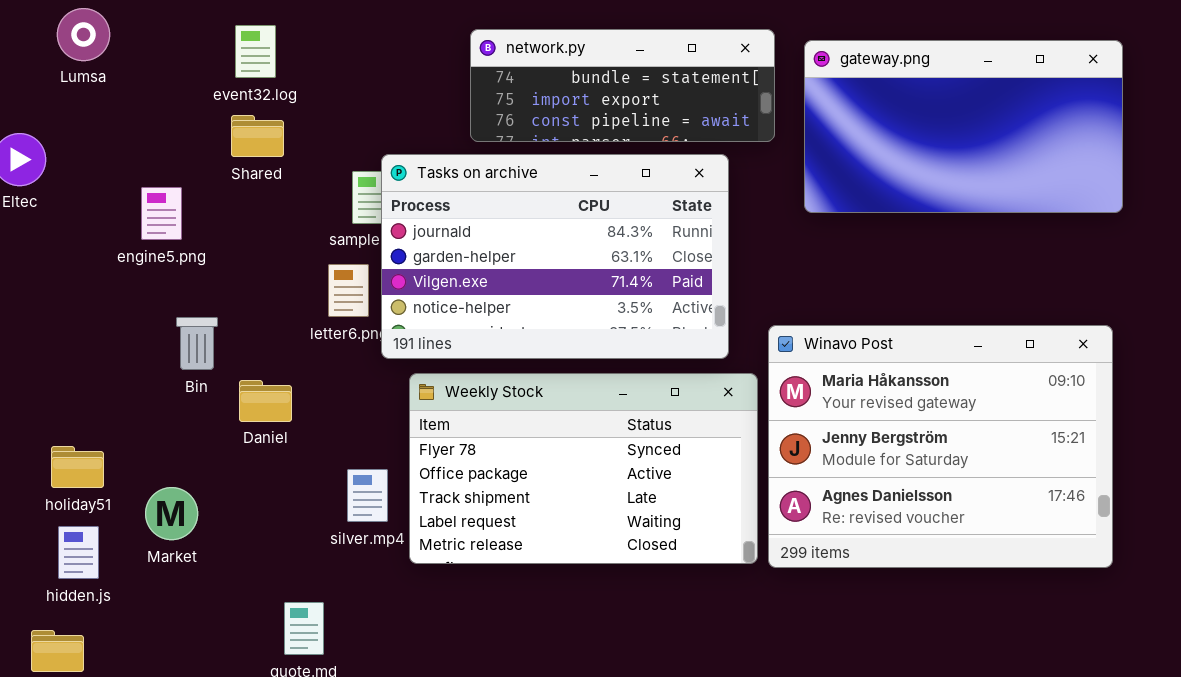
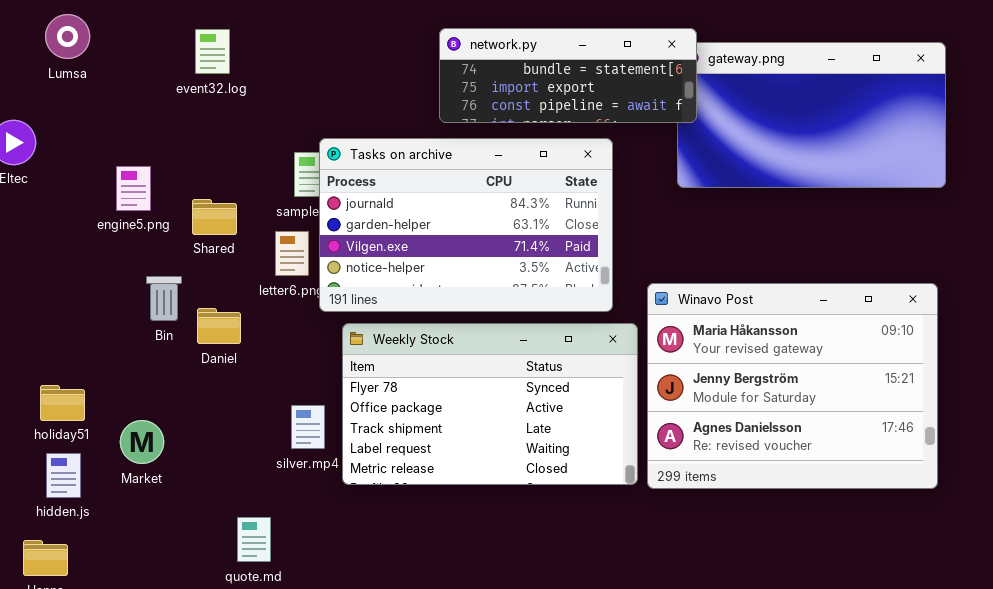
network.py: [470,29,775,142] -> [439,28,697,123], moved
Shared: [231,115,284,157] -> [192,199,237,235], moved
Daniel: [239,380,292,422] -> [197,308,241,344], moved

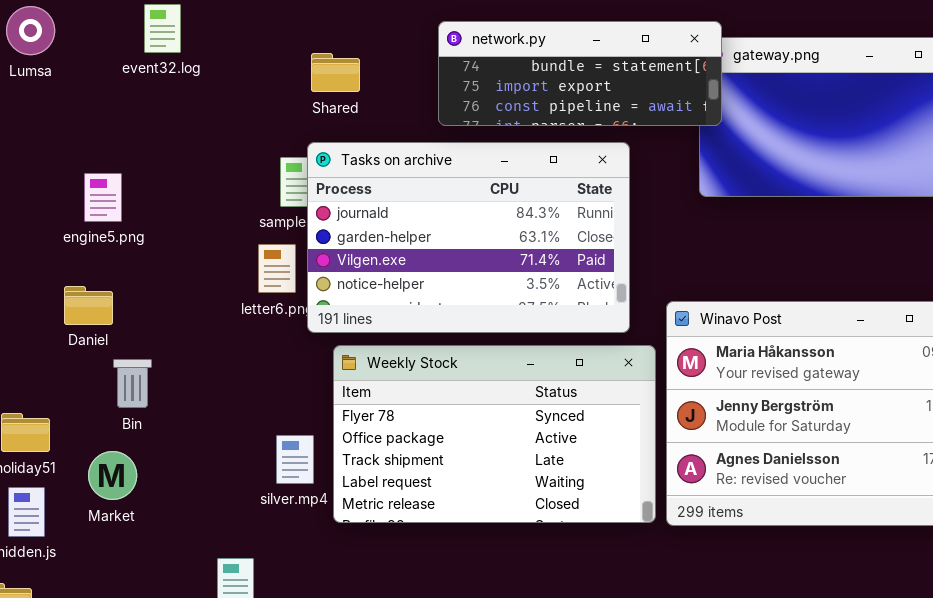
event32.log: [195,29,230,74] -> [144,4,181,53], moved
Shared: [192,199,237,235] -> [311,53,360,92], moved
Bin: [146,276,182,321] -> [113,359,152,408], moved
Daniel: [197,308,241,344] -> [64,286,113,325], moved

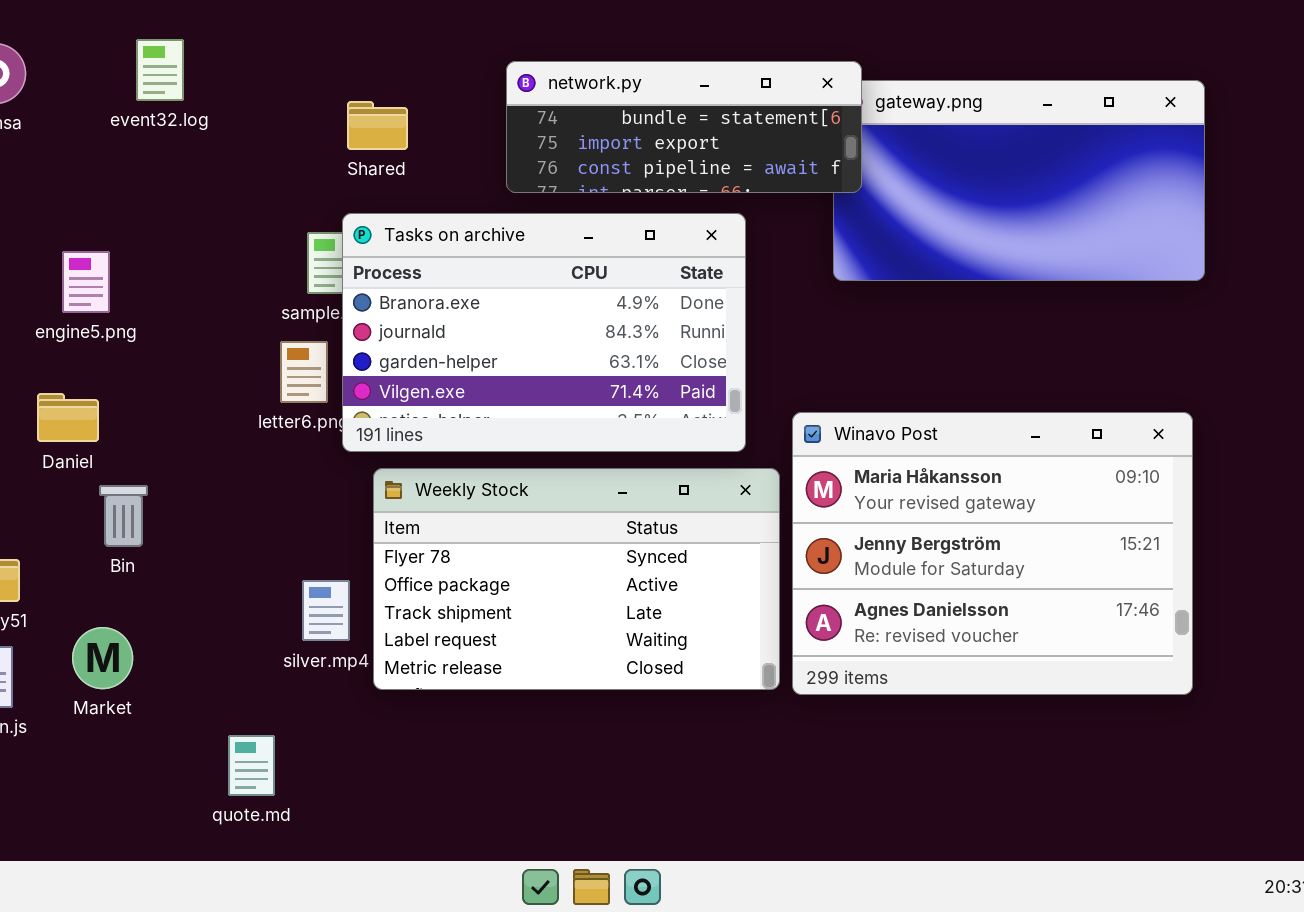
Tasks on archive: [307,142,630,333] -> [342,213,746,452], scrolled up 1 row
Market: [88,451,137,500] -> [72,627,133,689], moved

